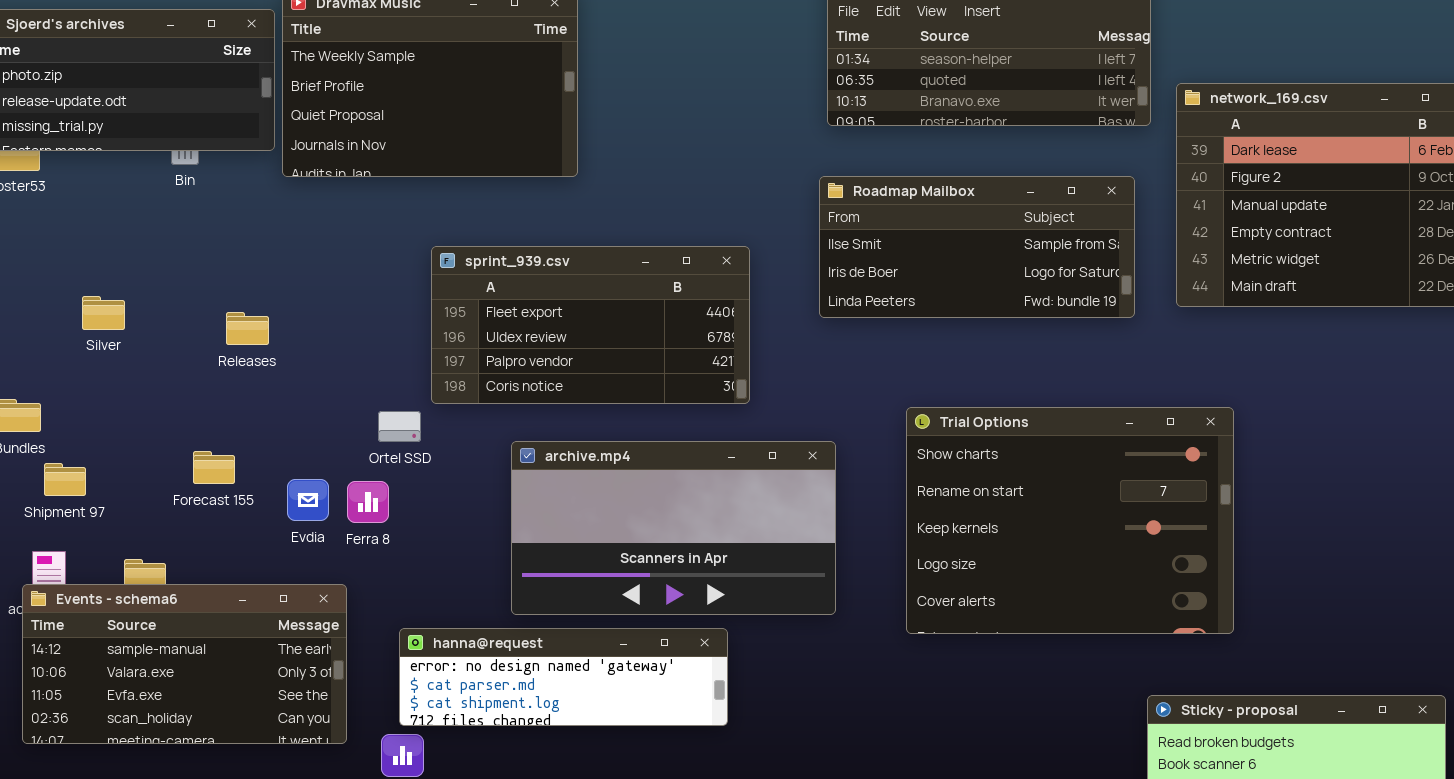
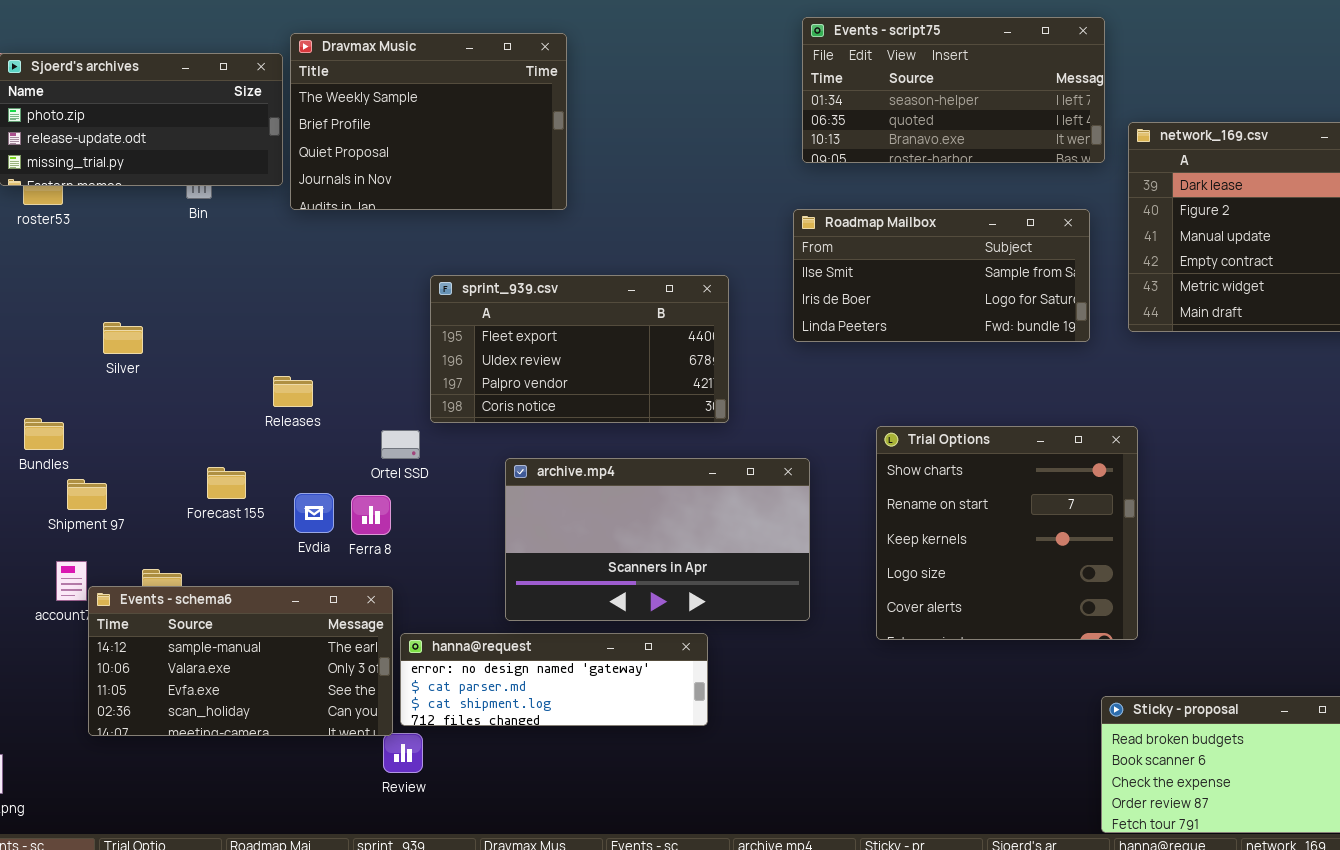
Releases: [226,312,269,345] -> [273,376,313,407], moved
Trial Options: [906,407,1234,634] -> [876,426,1138,640], resized
Events - schema6: [22,584,347,744] -> [88,586,393,736], moved

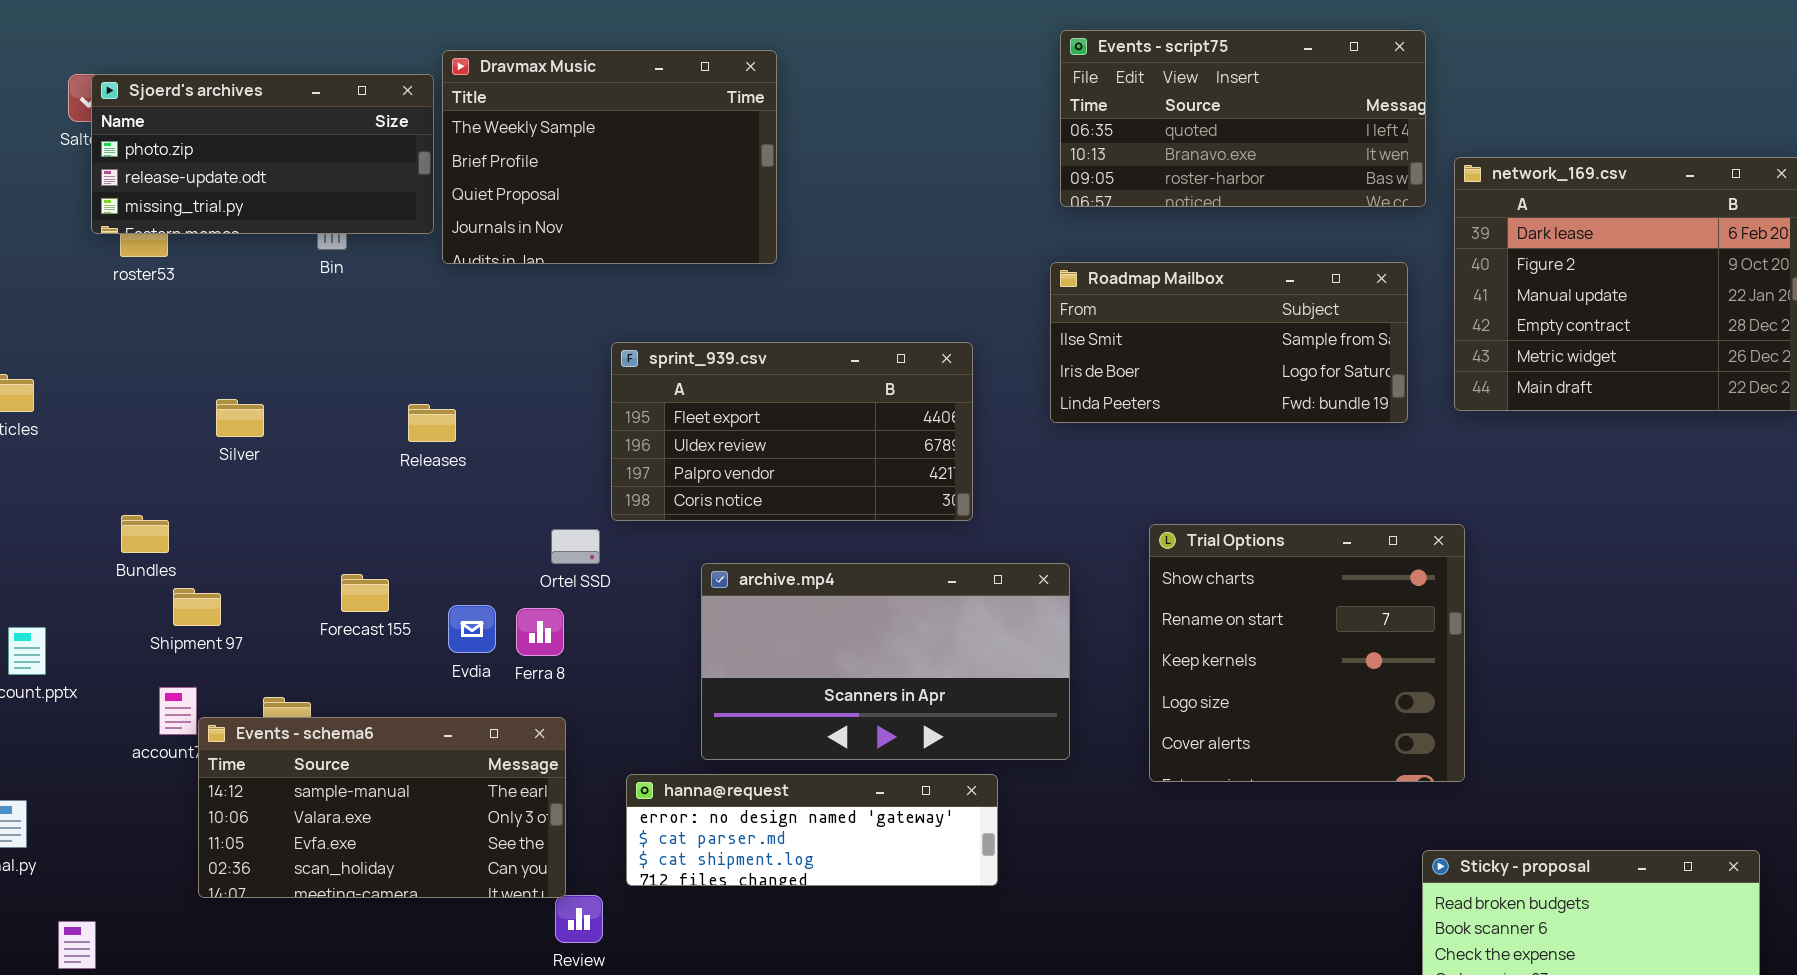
Events - script75: [802,17,1105,163] -> [1060,30,1426,207], scrolled down 1 row
Releases: [273,376,313,407] -> [408,404,456,442], moved
hanna@request: [400,633,708,726] -> [626,774,998,886], moved

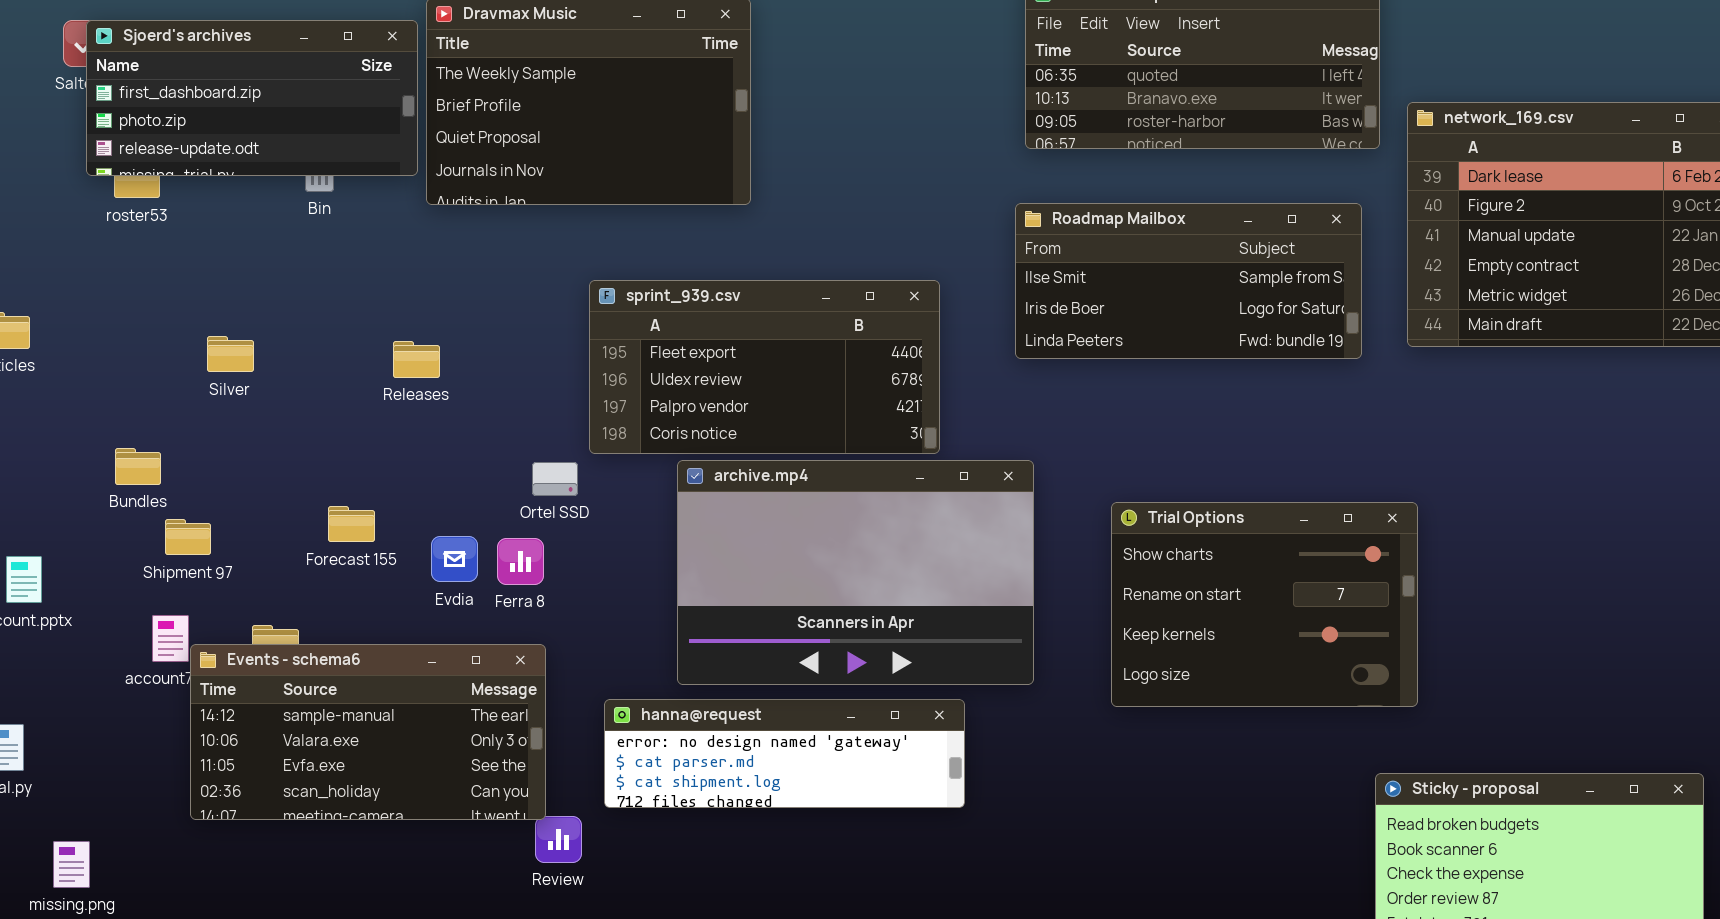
Sjoerd's archives: [91,74,434,234] -> [86,20,418,176], scrolled up 1 row
Trial Options: [1149,524,1465,782] -> [1111,502,1418,707], resized
archive.mp4: [701,563,1070,760] -> [677,460,1034,685], resized

